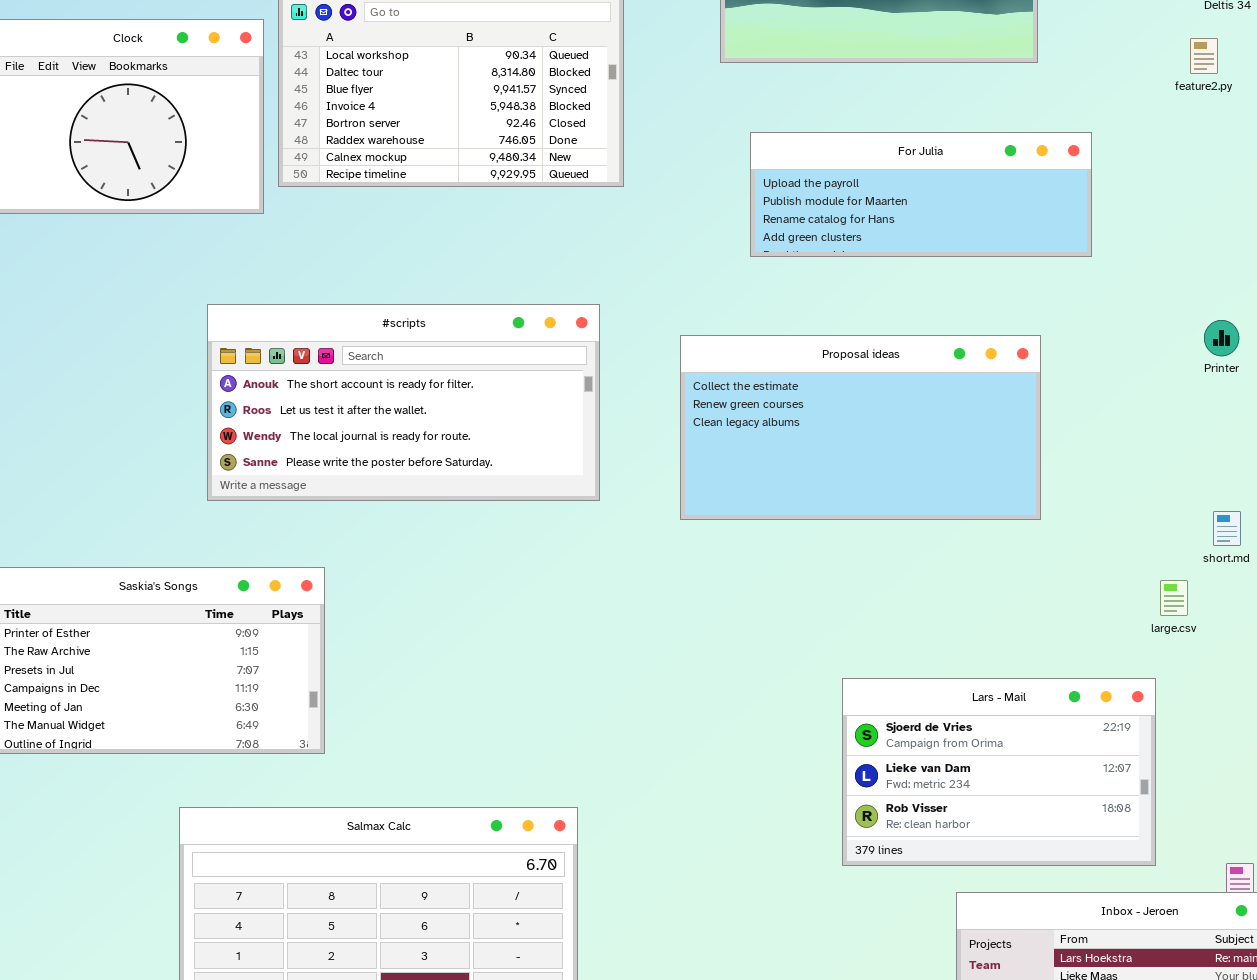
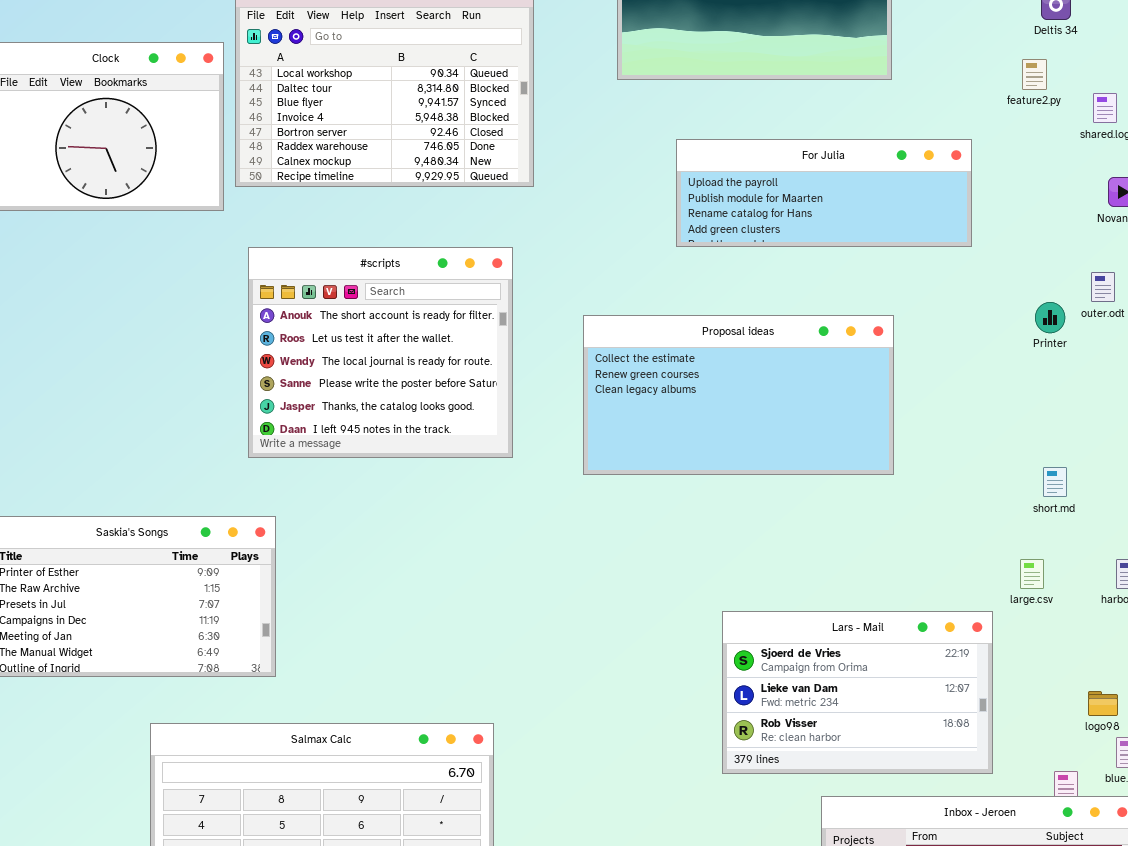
For Julia: [750,132,1092,257] -> [676,139,972,247], moved
#scripts: [207,304,600,501] -> [248,247,513,458], resized
large.csv: [1160,580,1188,616] -> [1020,559,1044,589], moved

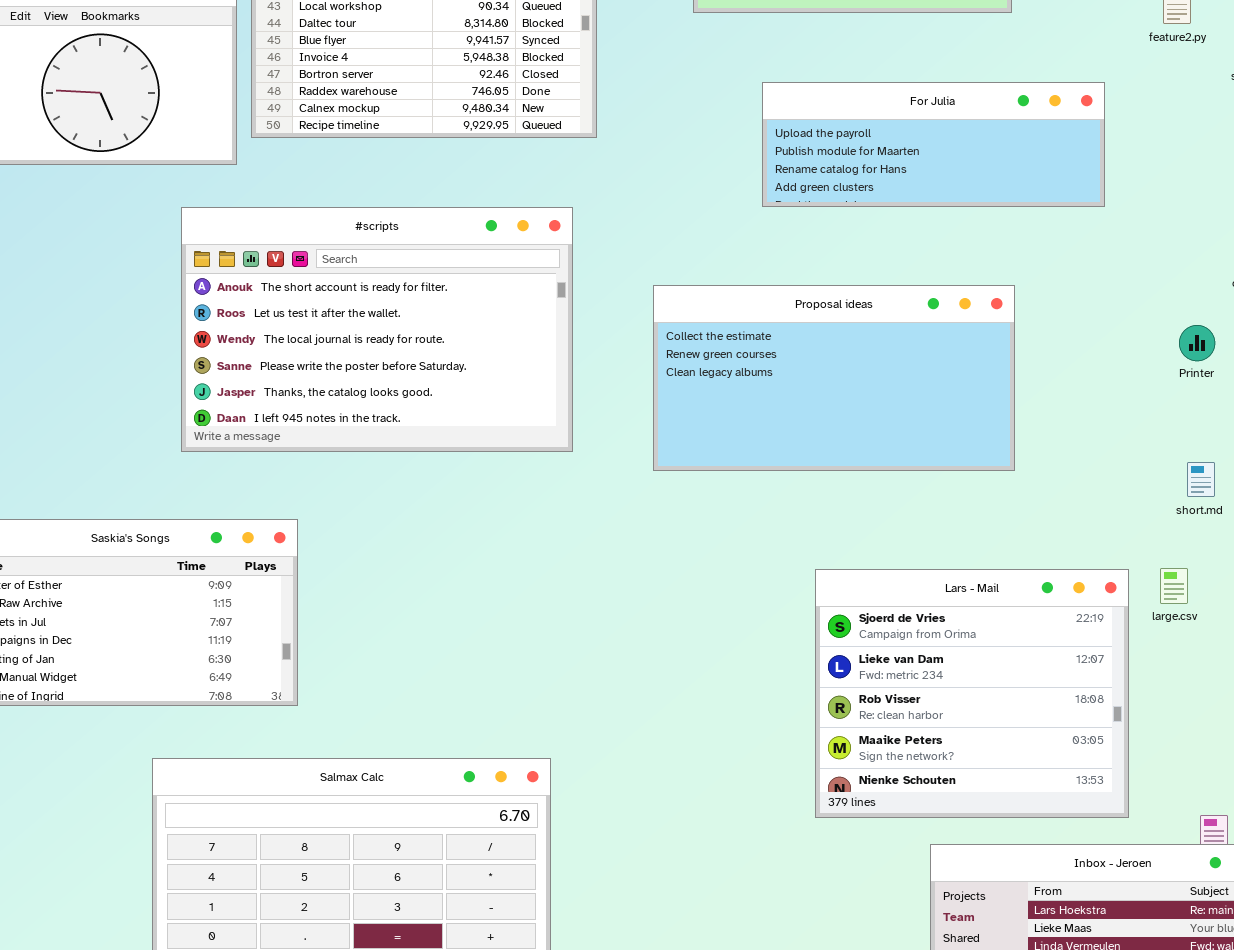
#scripts: [248,247,513,458] -> [181,207,573,452], resized
Printer: [1035,302,1065,333] -> [1179,325,1215,361], moved
Lars - Mail: [722,611,993,774] -> [815,569,1129,818], resized

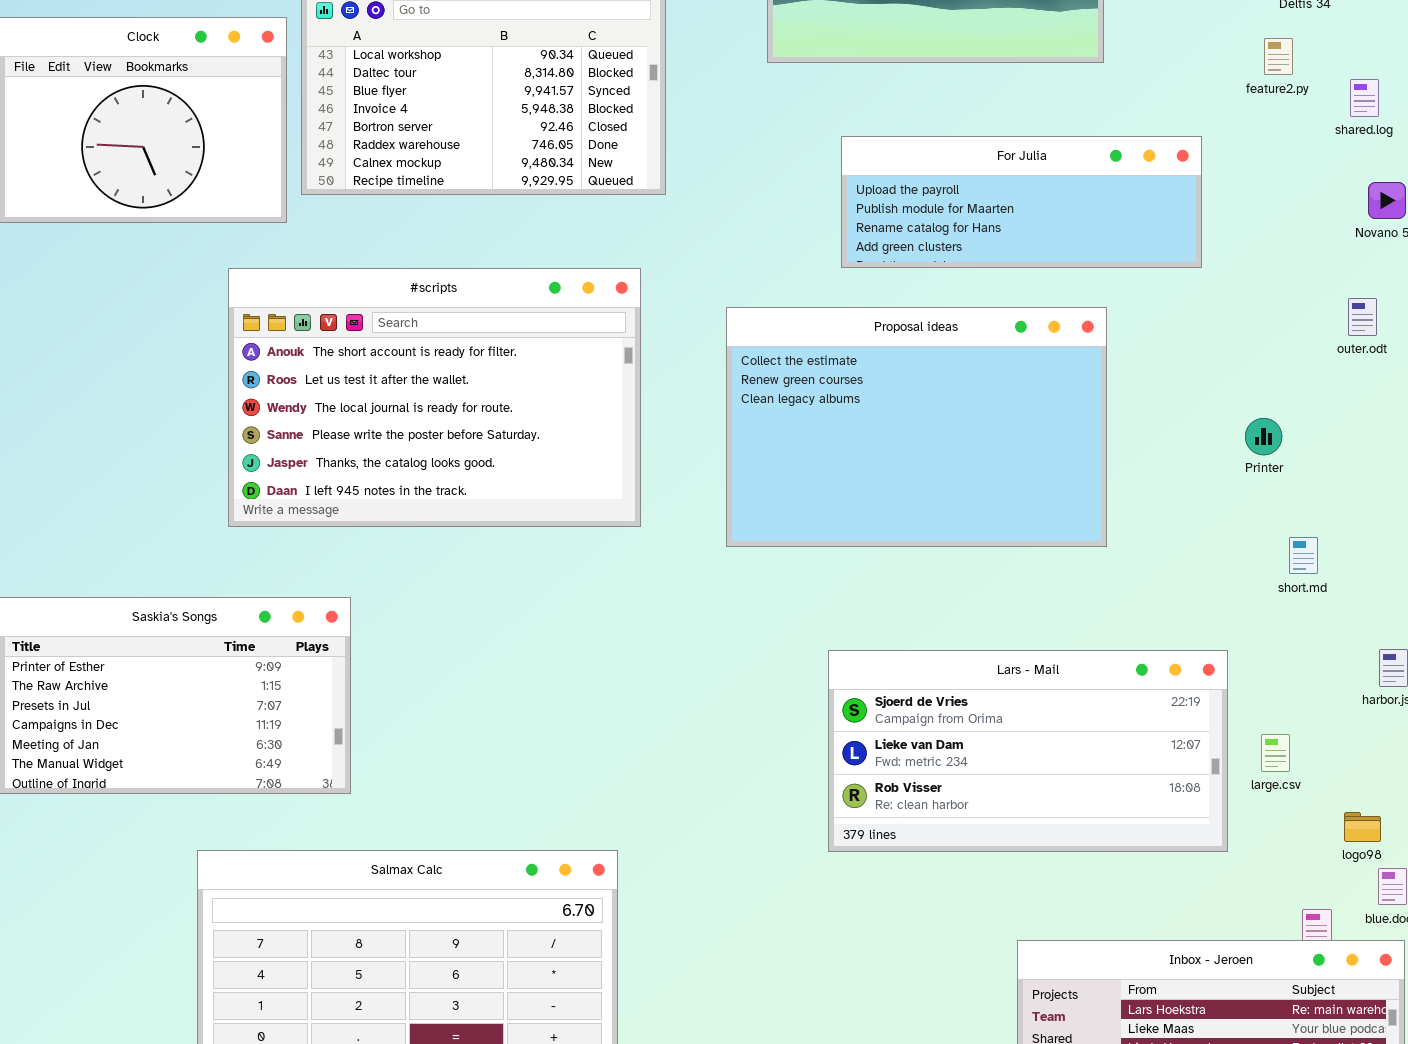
Proposal ideas: [653,285,1015,471] -> [726,307,1107,547], resized
Printer: [1179,325,1215,361] -> [1245,418,1282,455], moved
large.csv: [1160,568,1188,604] -> [1261,734,1290,772], moved
Lars - Mail: [815,569,1129,818] -> [828,650,1228,852], resized

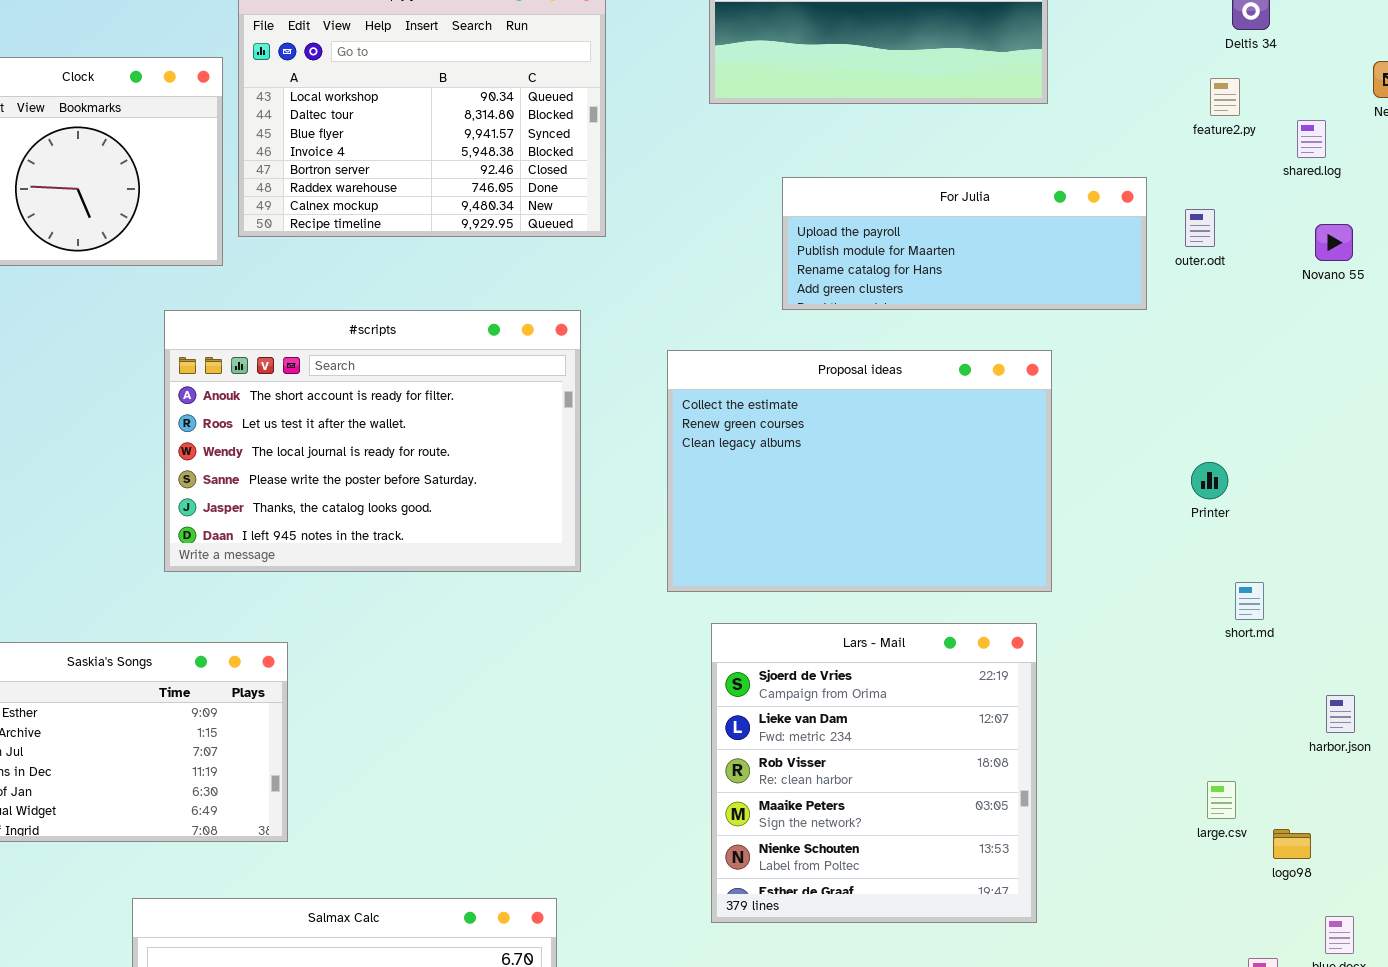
outer.odt: [1348,298,1377,336] -> [1185,209,1215,247], moved
Lars - Mail: [828,650,1228,852] -> [711,623,1037,923], moved, resized
logo98: [1344,812,1381,842] -> [1273,829,1311,859], moved

